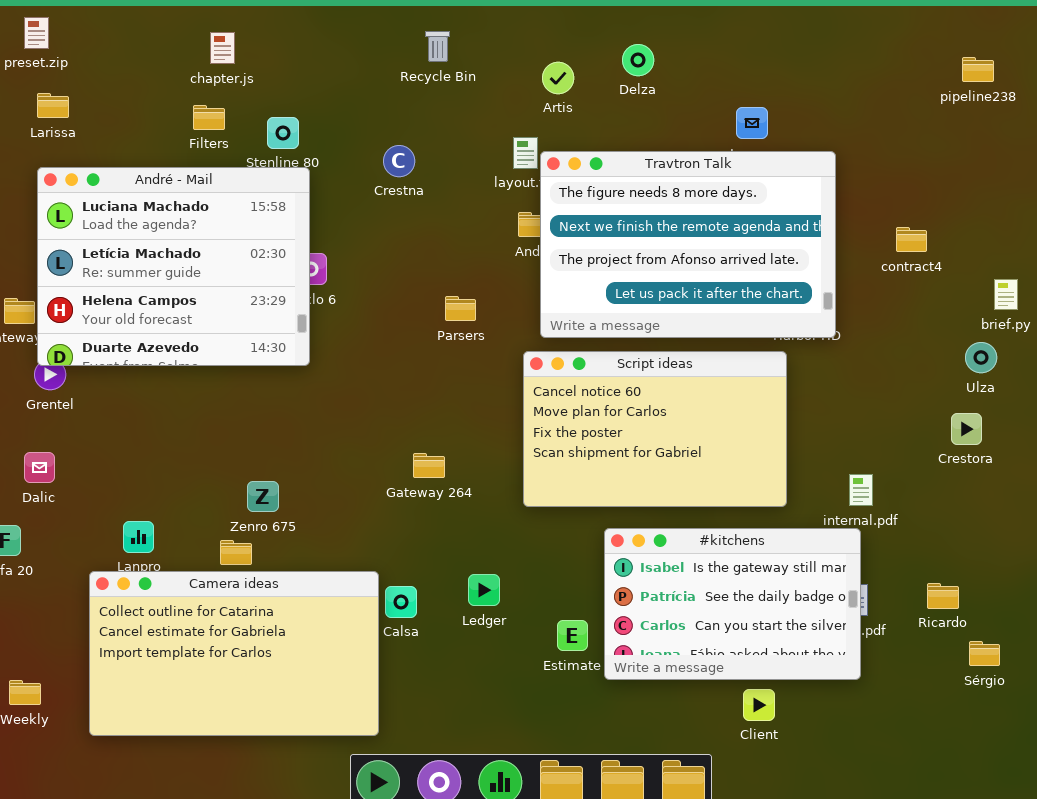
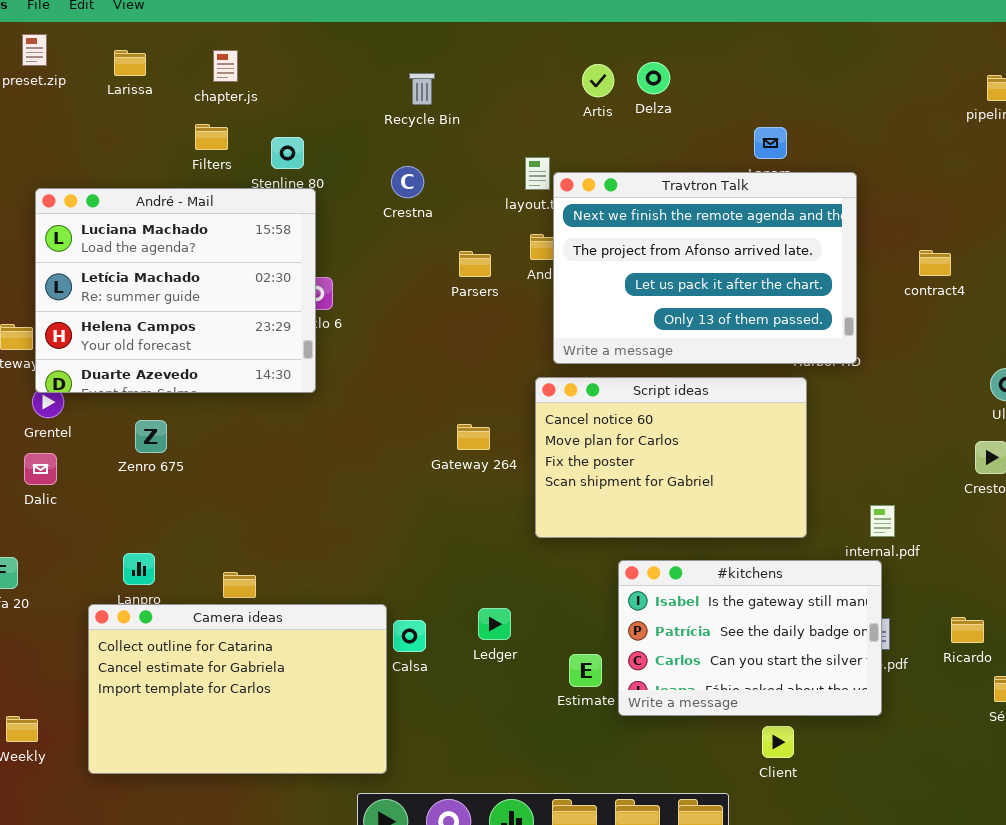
Recycle Bin: [425,31,450,62] -> [409,73,435,105], moved
Artis: [542,62,574,94] -> [582,64,614,97], moved
Larissa: [37,93,69,118] -> [114,50,146,76], moved
Travtron Talk: [540,151,836,338] -> [553,172,857,364], scrolled down 1 row
Parsers: [445,296,476,321] -> [459,251,491,277], moved
Dalic: [24,452,55,483] -> [24,453,57,485], moved
Gateway 264: [413,453,445,478] -> [457,424,490,450], moved
Zenro 675: [247,481,279,512] -> [135,420,167,453], moved

